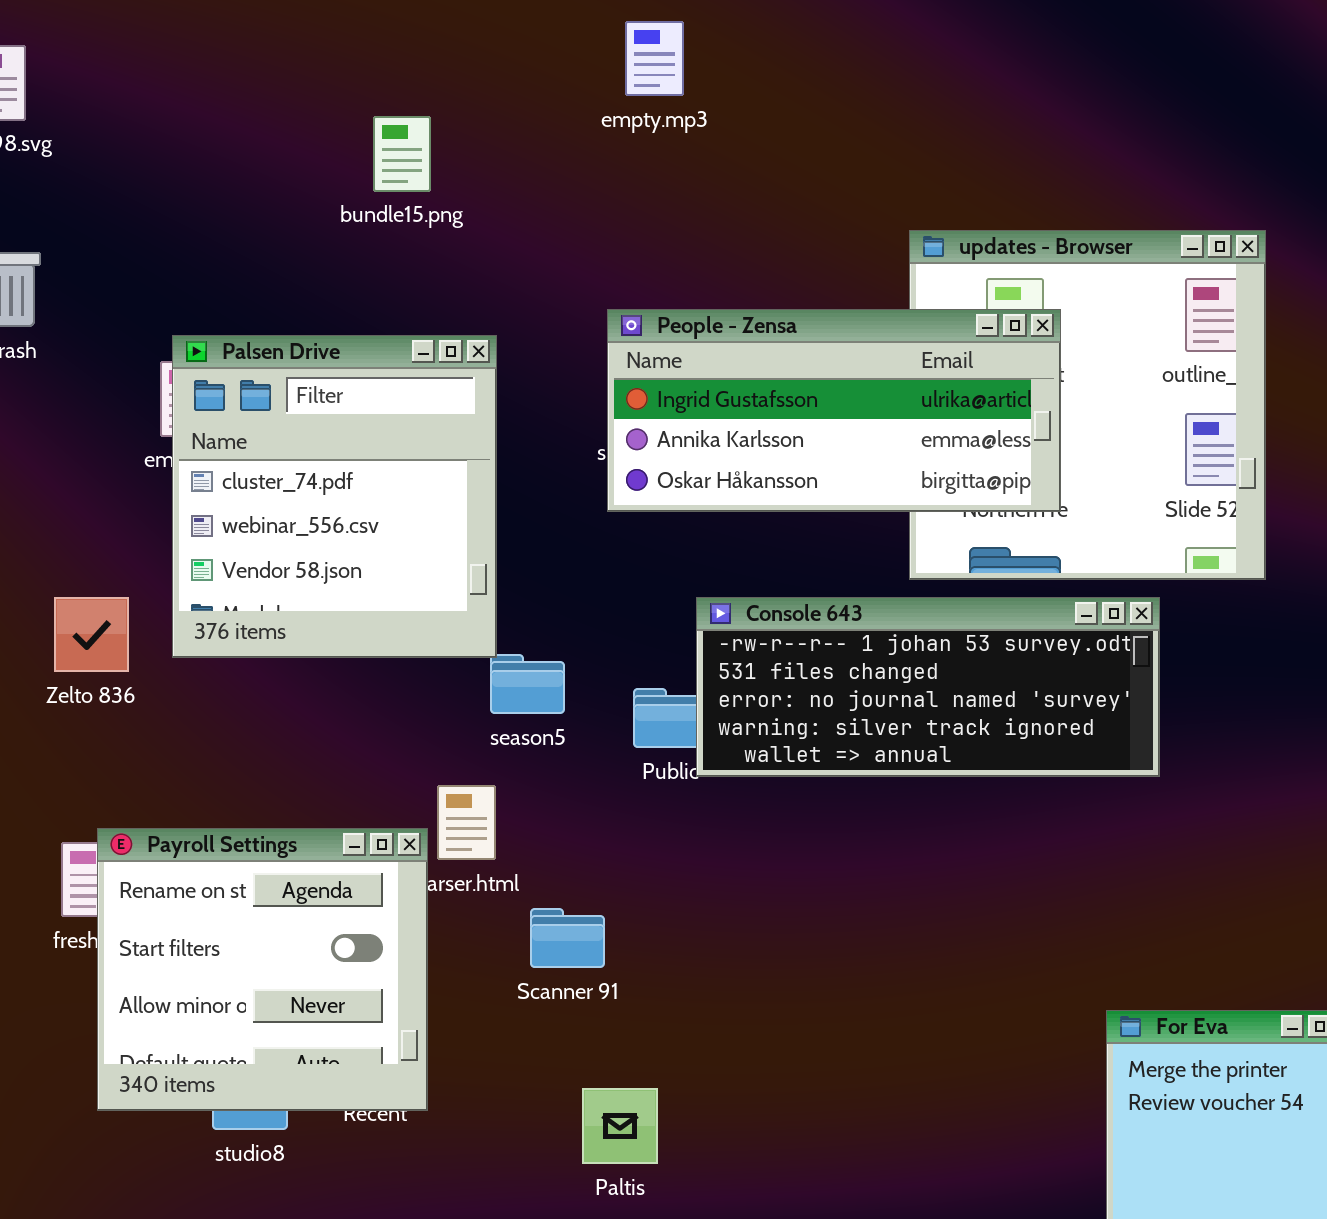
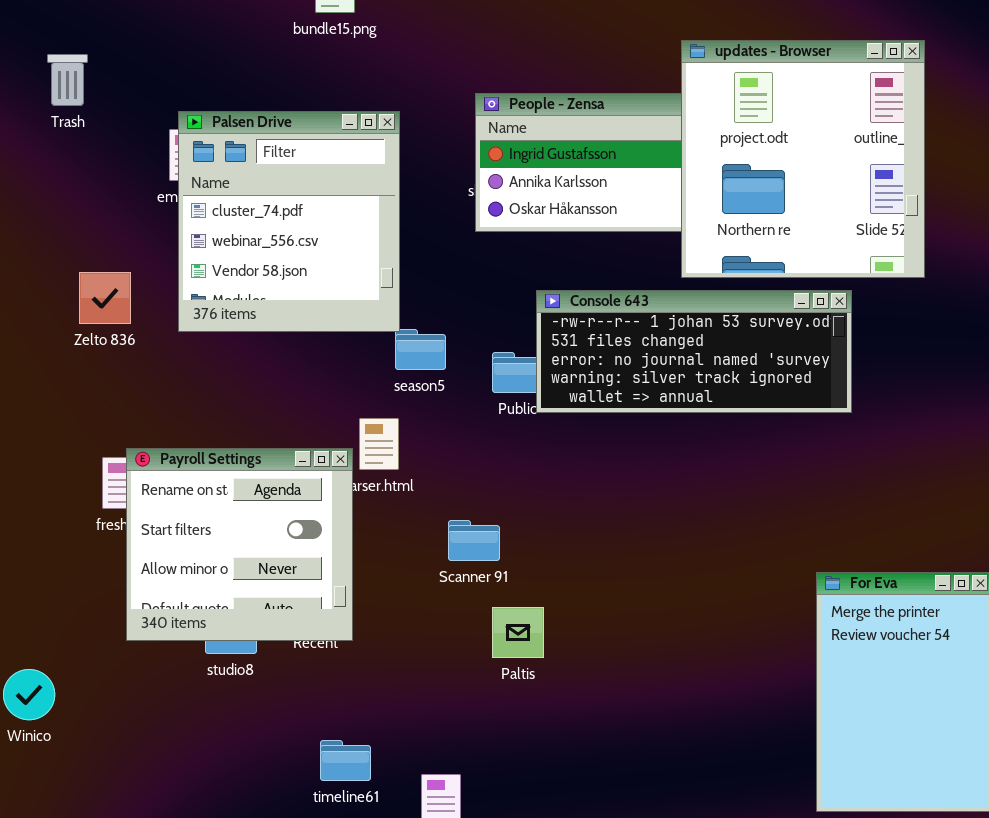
updates - Browser: [909,230,1266,580] -> [681,40,925,278], raised
Zelto 836: [54,597,129,672] -> [79,272,131,324], moved
Scanner 91: [530,908,605,968] -> [448,520,500,561], moved
Paltis: [582,1088,658,1164] -> [492,607,544,658], moved

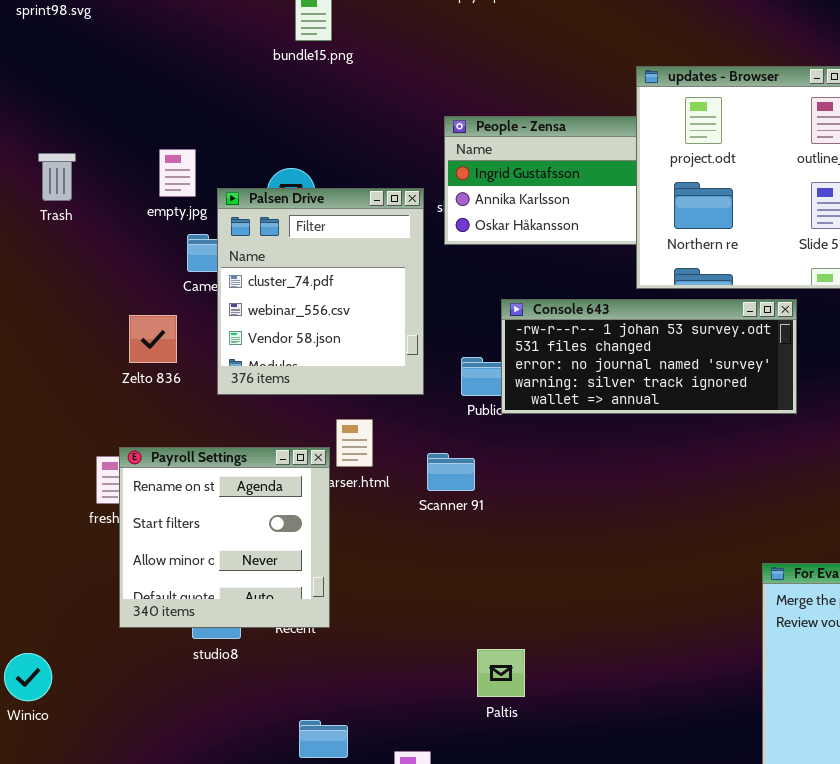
Trash: [47,54,88,106] -> [38,153,76,201], moved
Palsen Drive: [178,111,400,332] -> [217,188,424,395], moved
Zelto 836: [79,272,131,324] -> [129,315,177,363], moved
Scanner 91: [448,520,500,561] -> [427,453,475,491], moved
Paltis: [492,607,544,658] -> [477,649,525,697], moved

